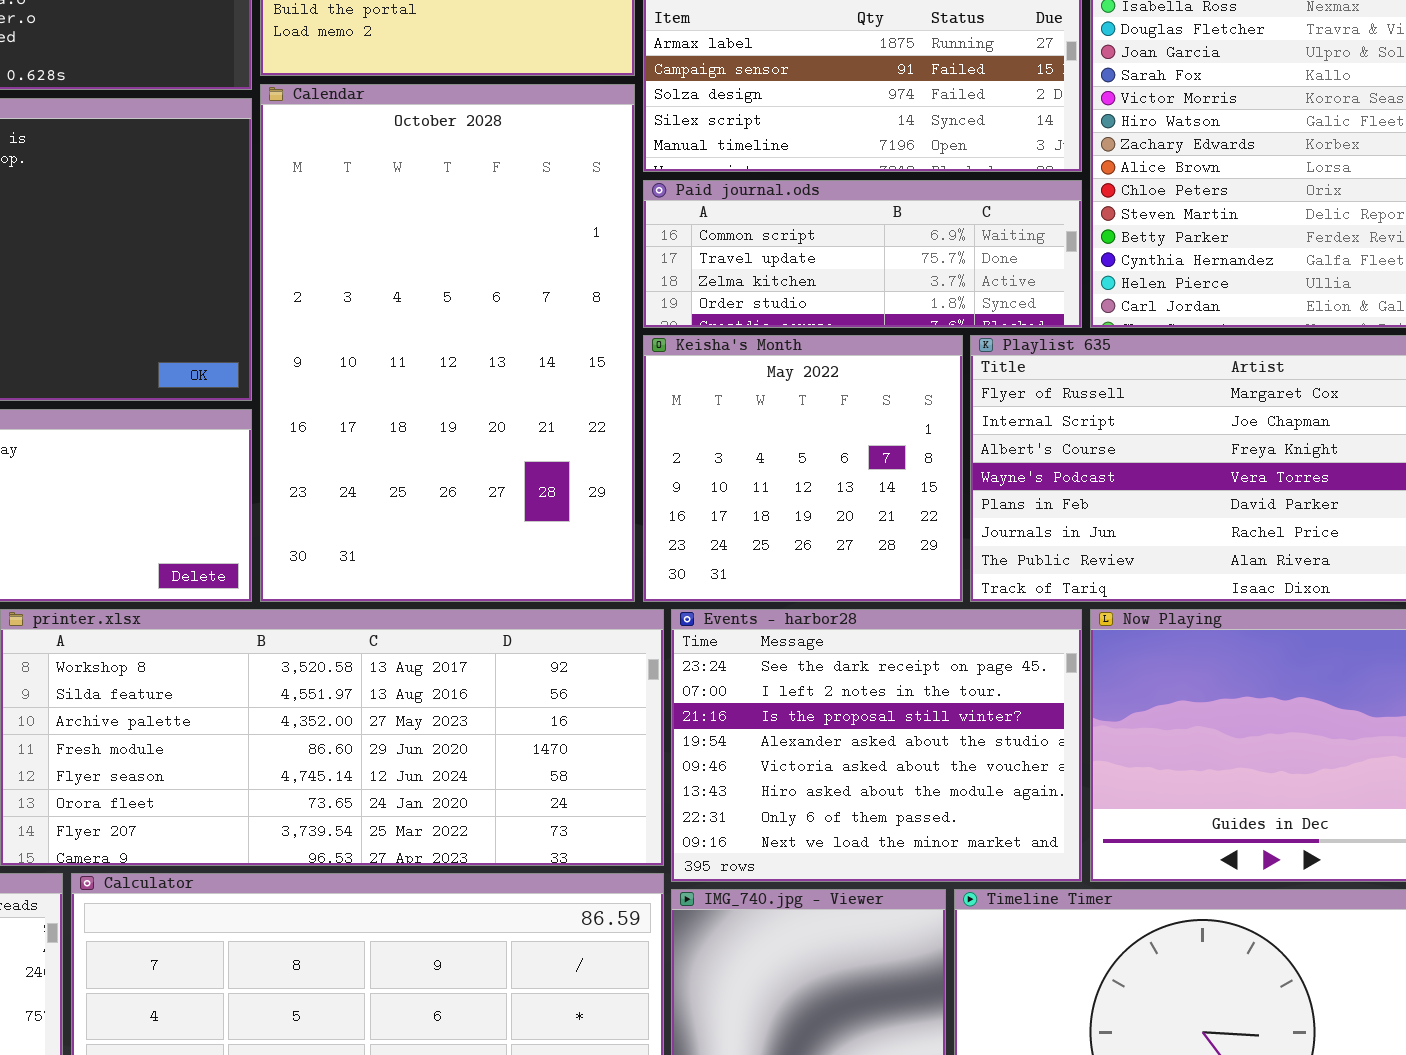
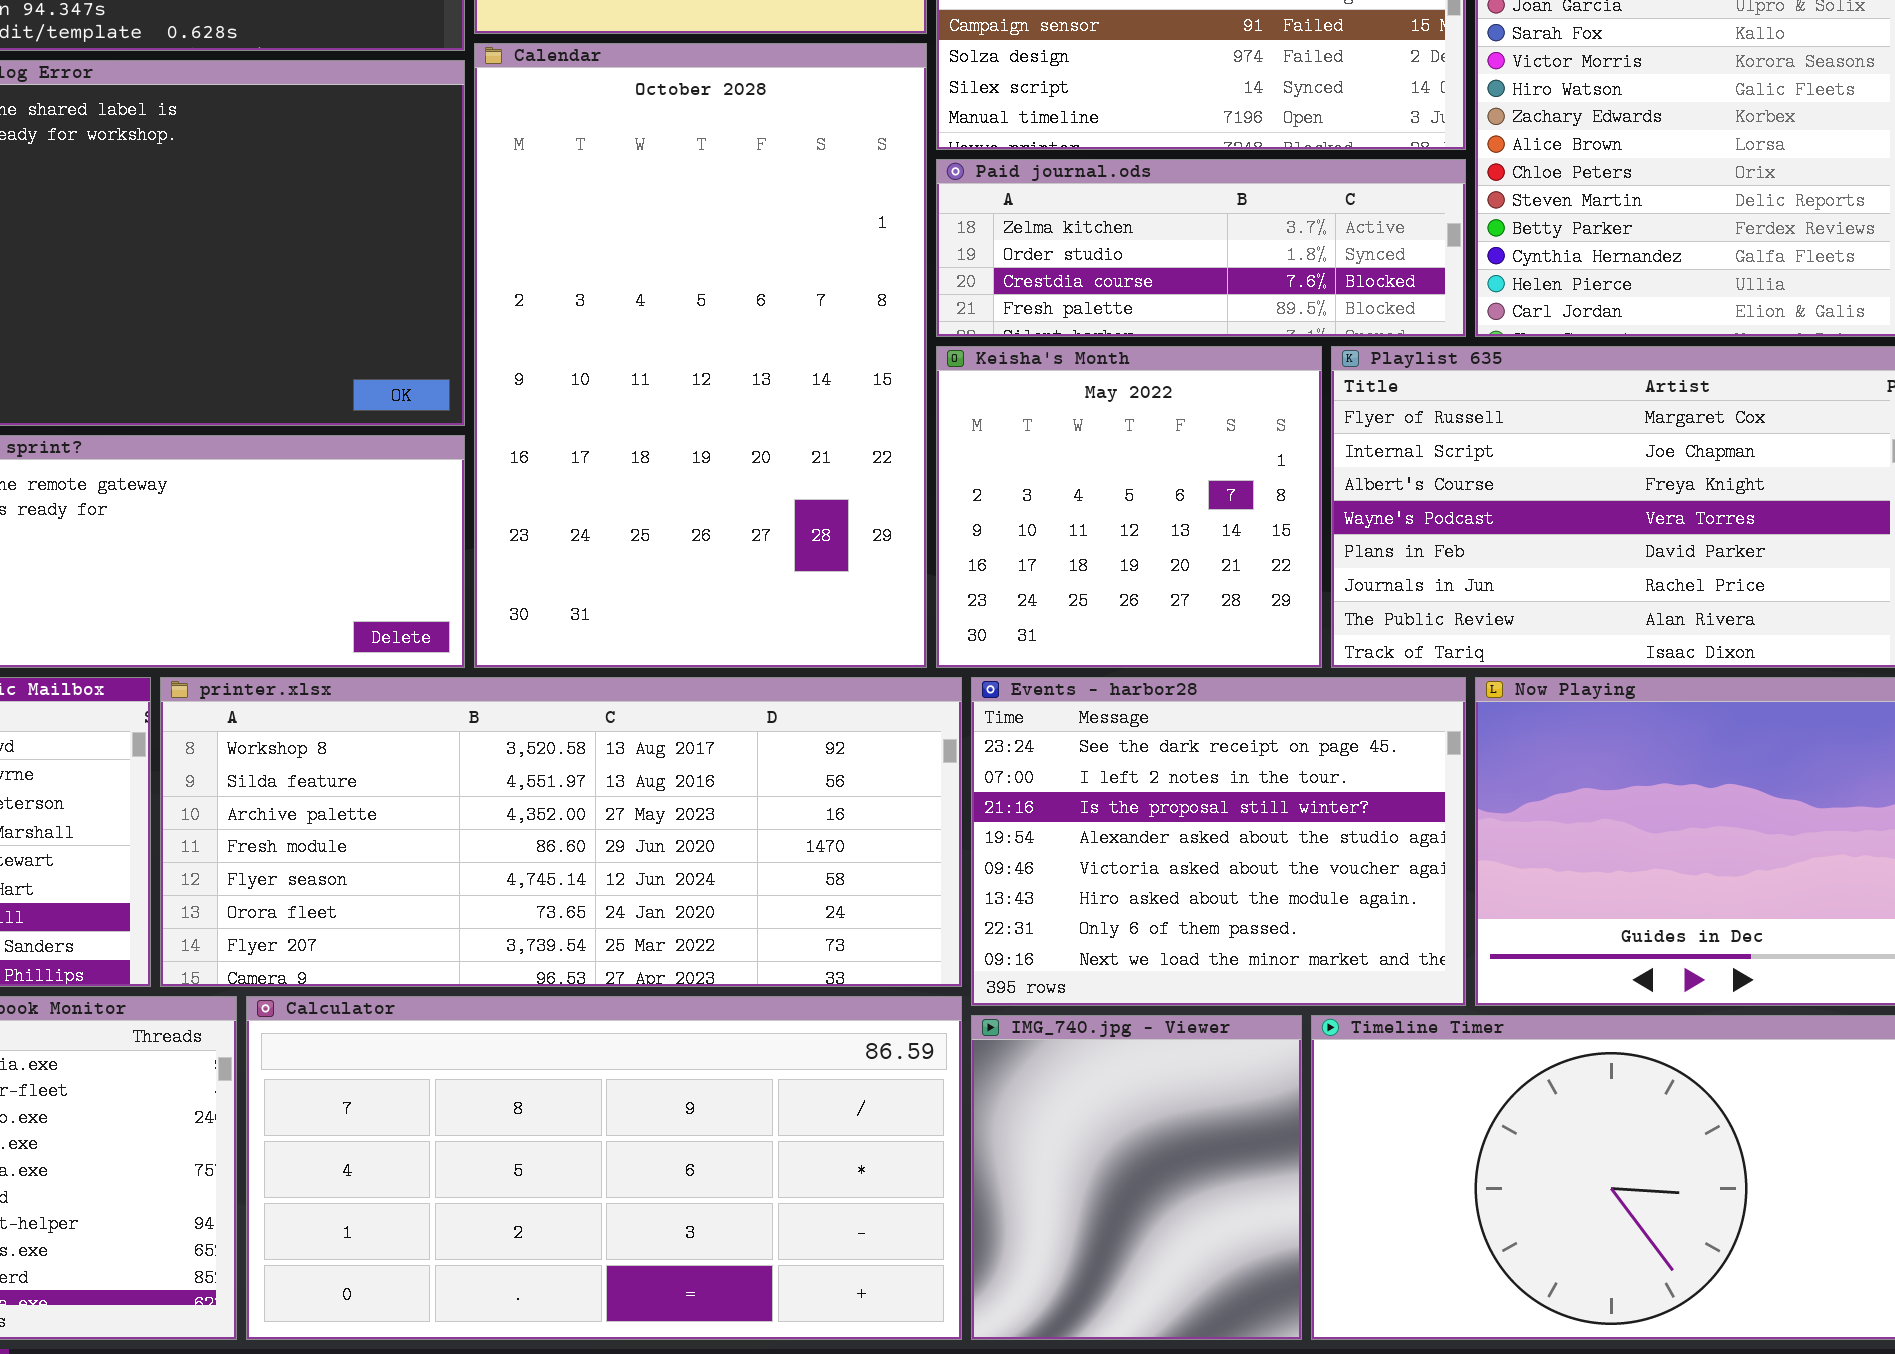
Paid journal.ods: [643,180,1082,328] -> [936,159,1466,337], scrolled down 2 rows

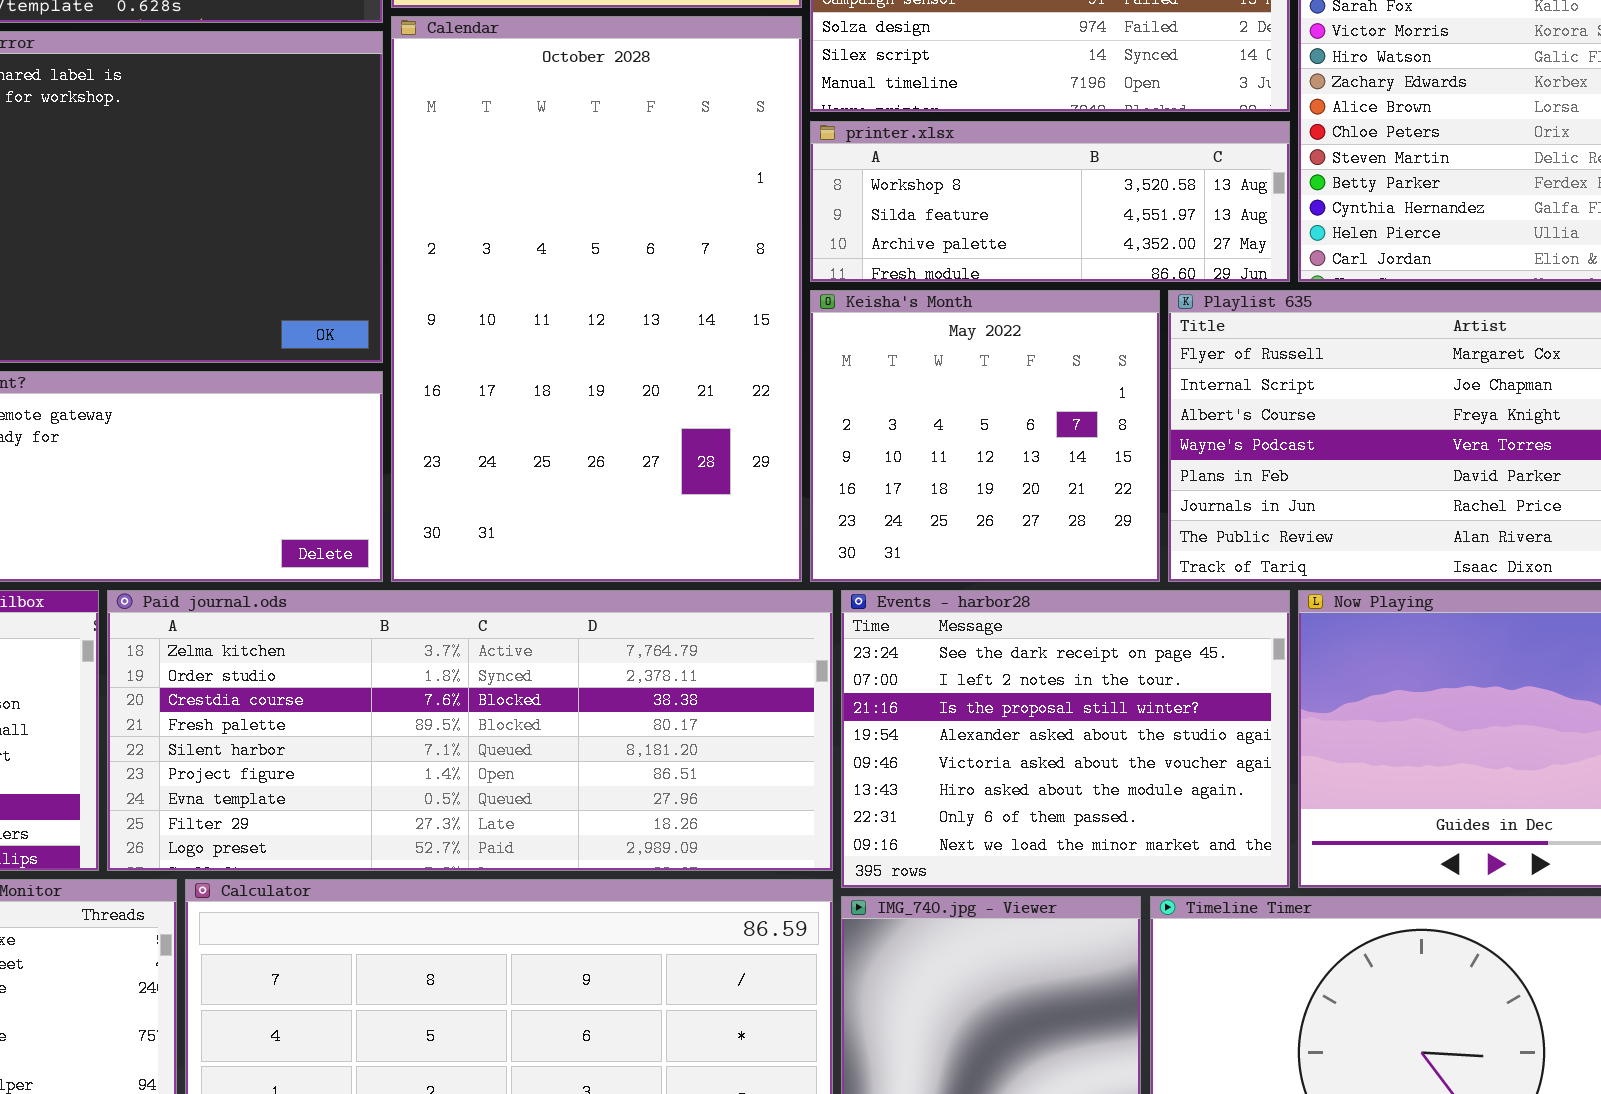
Paid journal.ods: [936,159,1466,337] -> [107,590,833,871], moved, resized
printer.xlsx: [160,677,962,987] -> [810,121,1290,282], moved, resized

